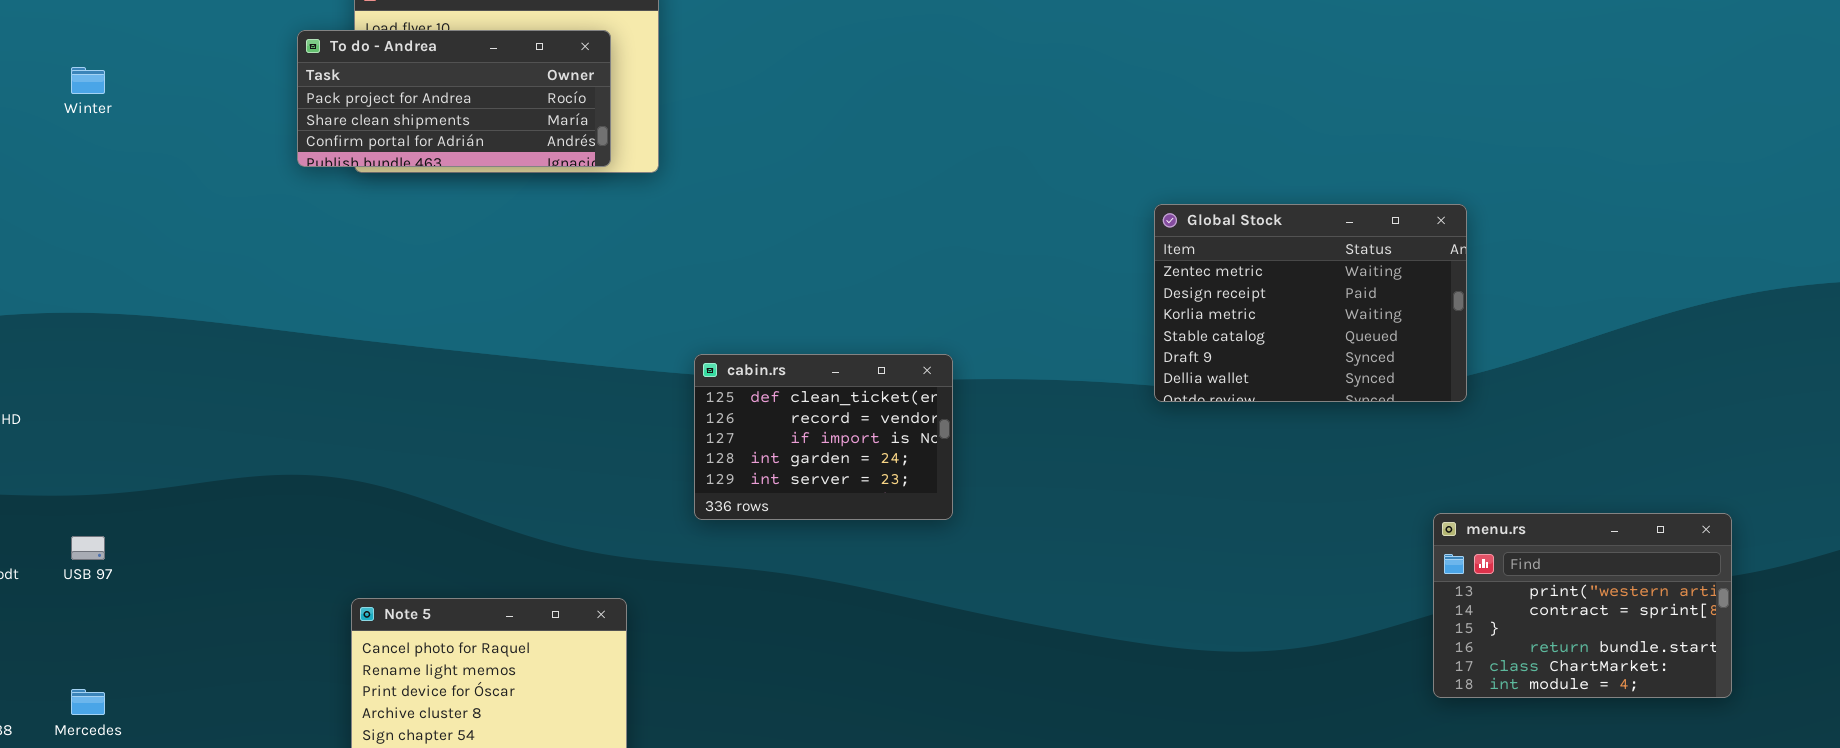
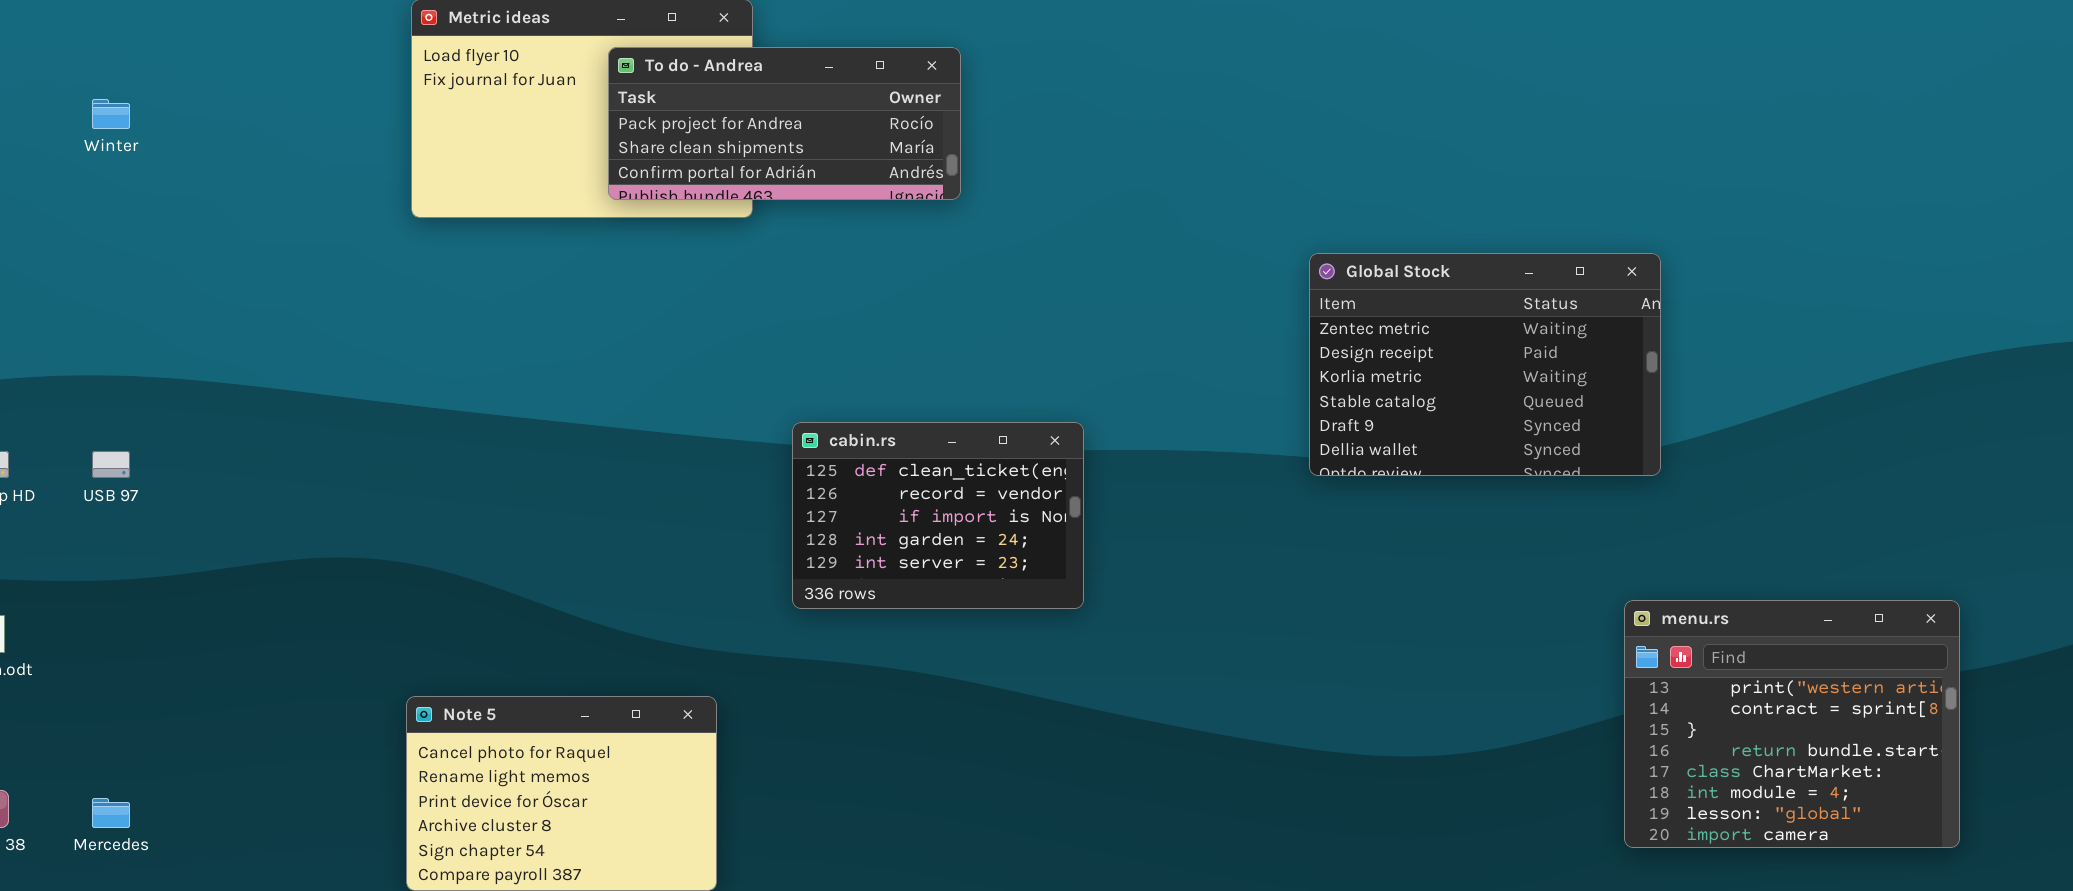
To do - Andrea: [297,30,611,167] -> [608,47,961,200], moved
menu.rs: [1433,513,1732,698] -> [1624,600,1960,848], resized
USB 97: [71,536,105,560] -> [92,451,130,478], moved

